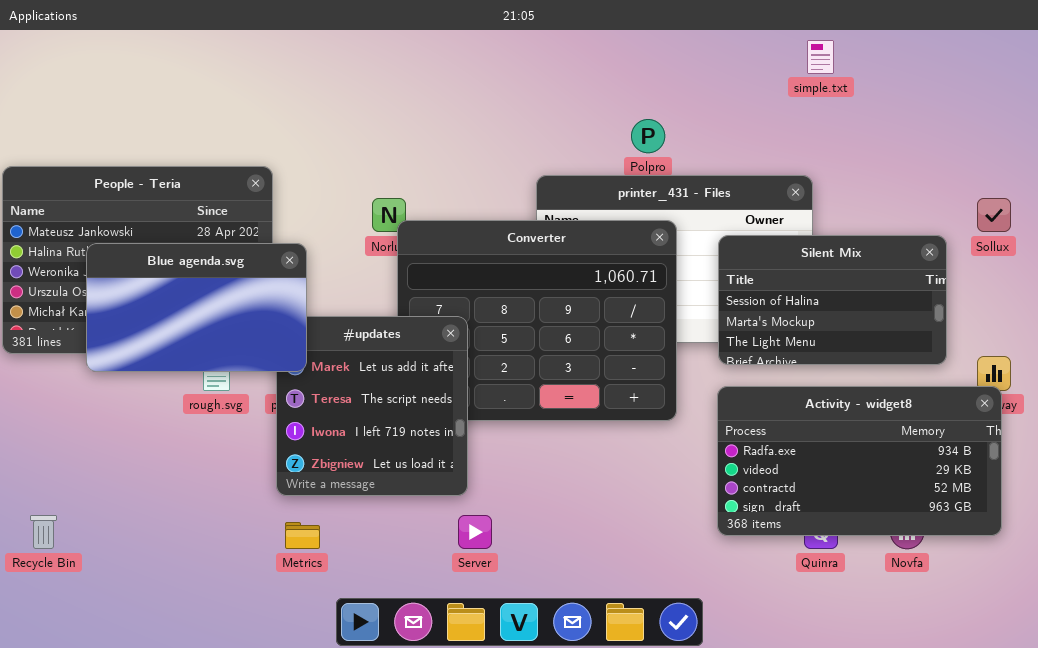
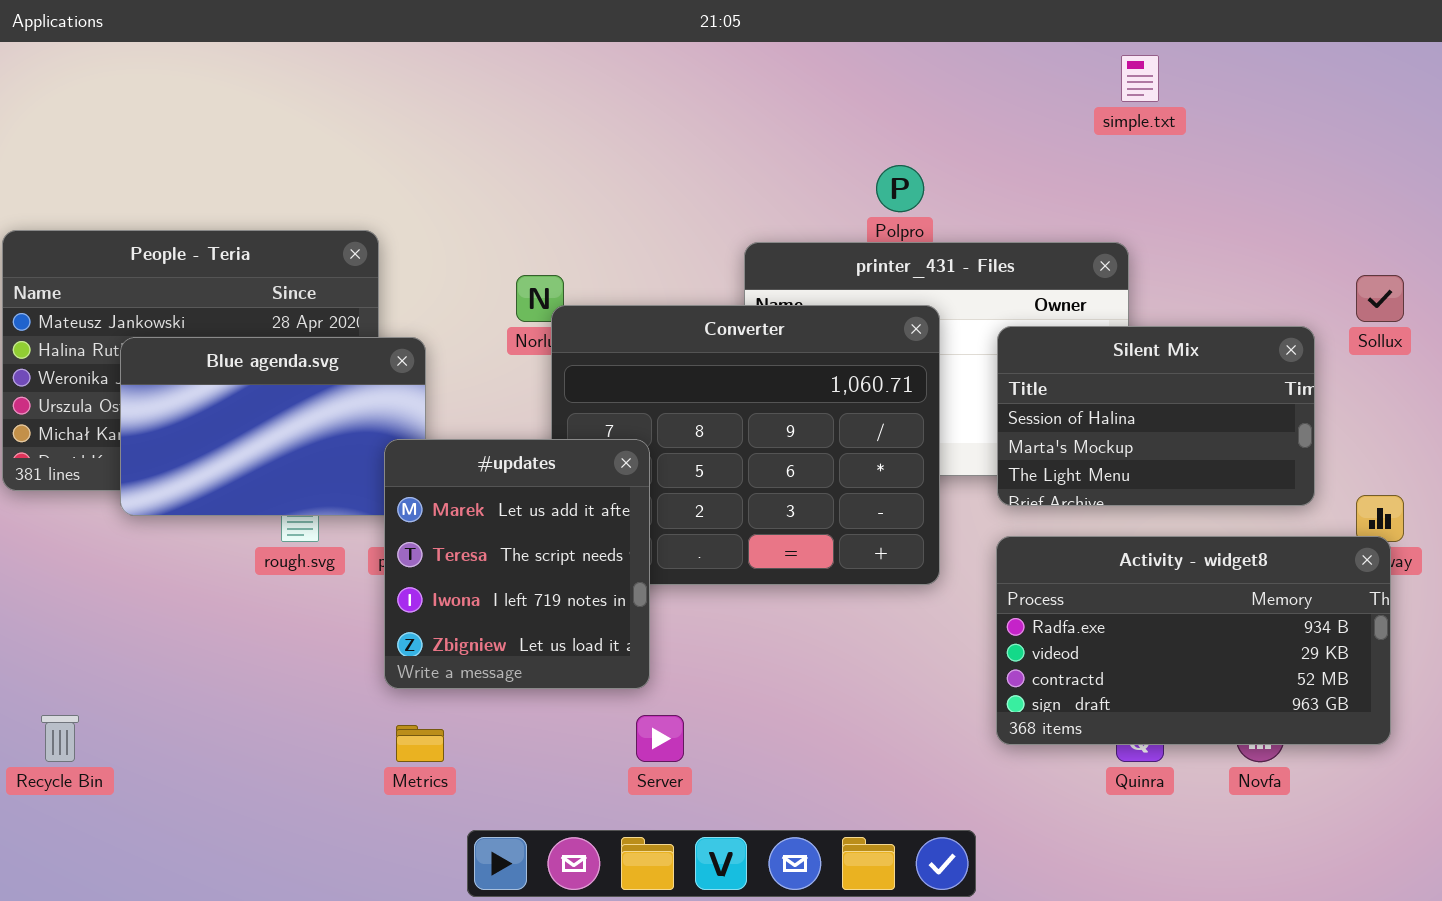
#updates: [276,316,468,496] -> [384,439,650,689], raised

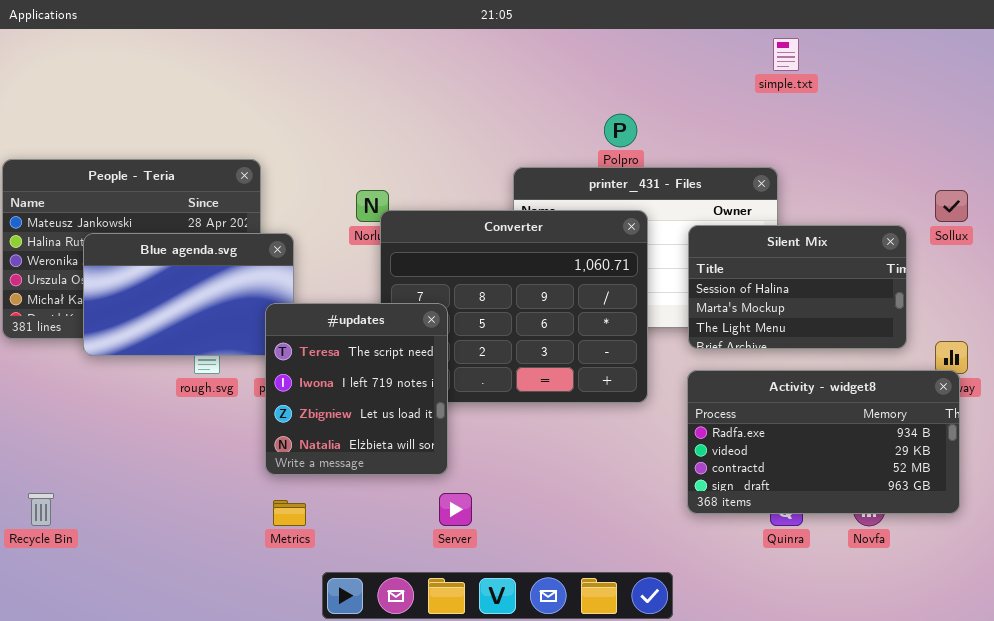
#updates: [384,439,650,689] -> [265,303,448,475], scrolled down 1 row

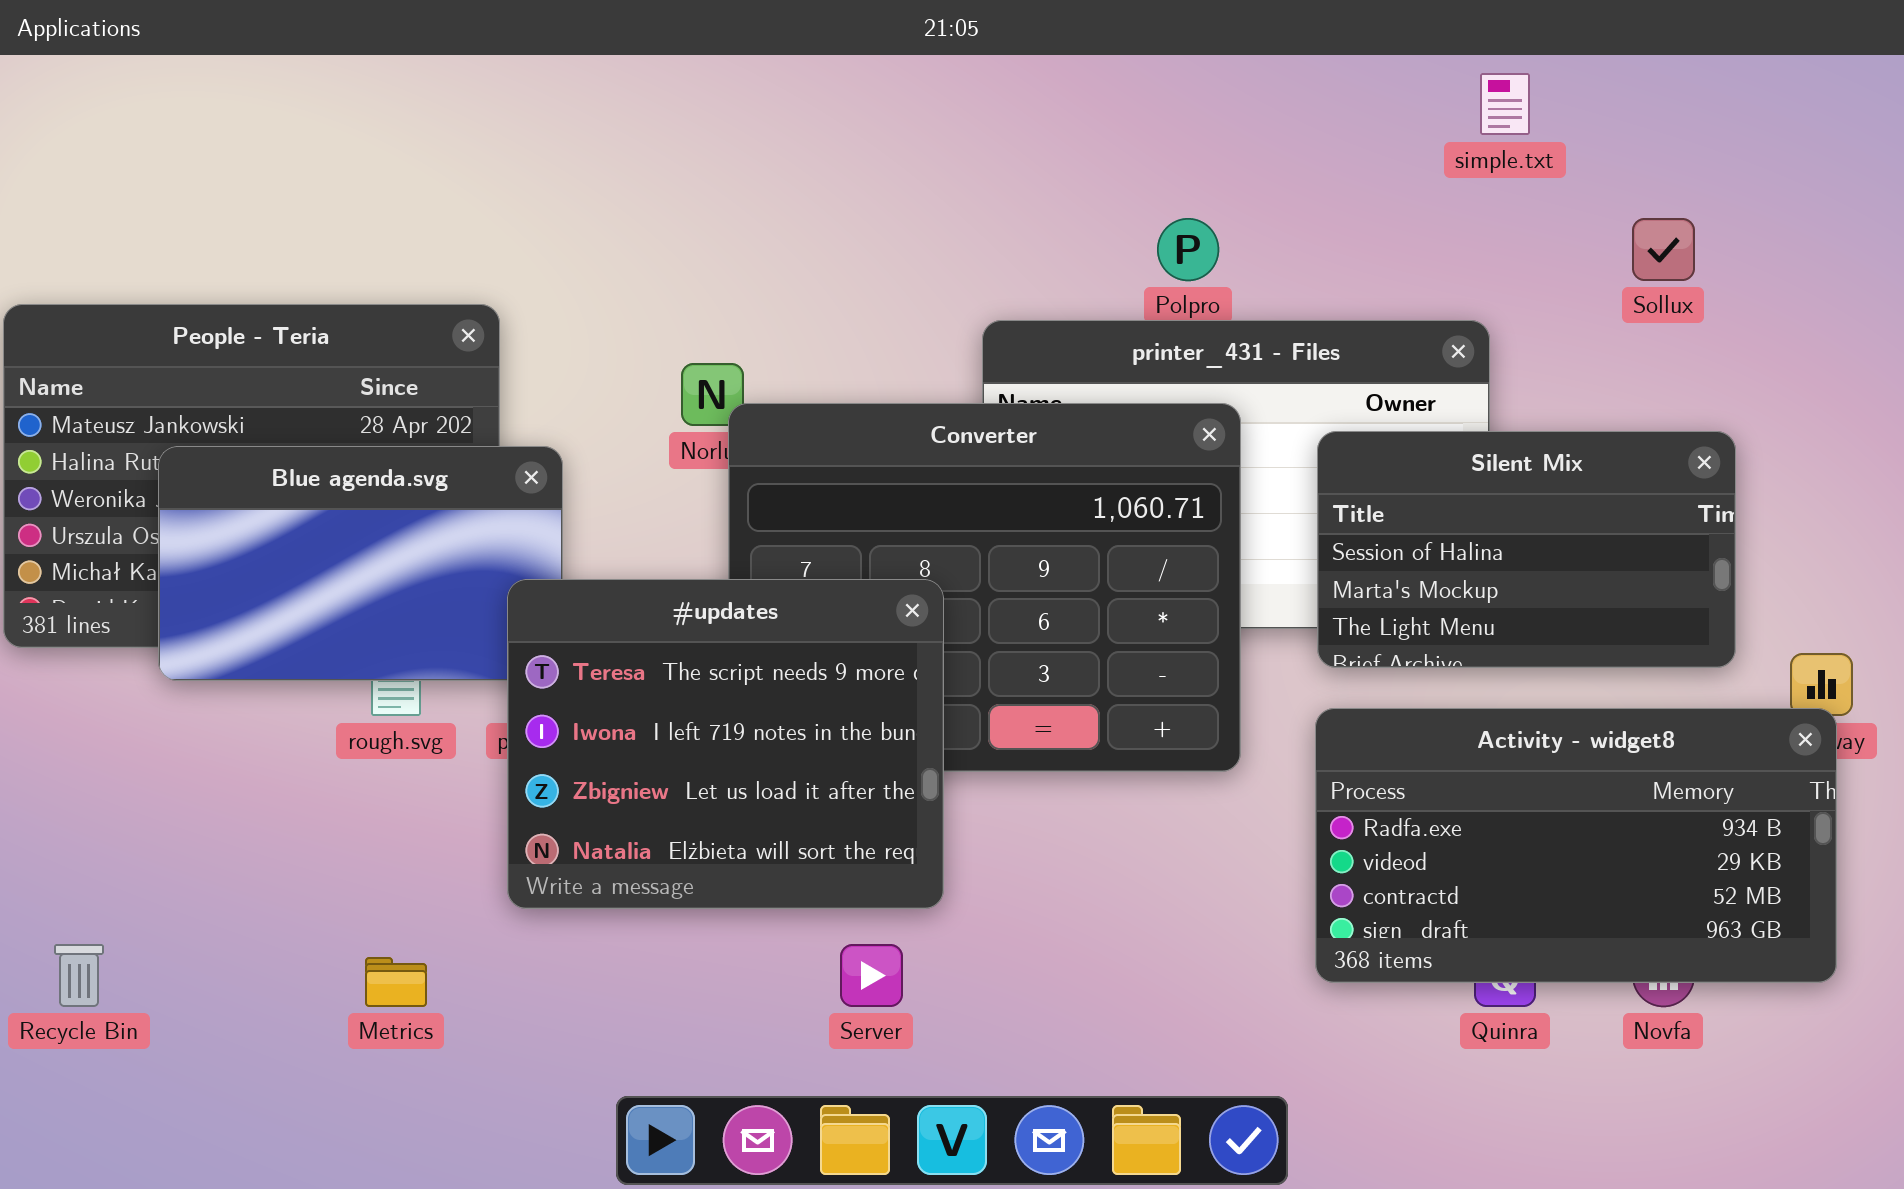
Sollux: [935,190,968,222] -> [1632,218,1695,281], moved
#updates: [265,303,448,475] -> [507,579,944,909], resized
Metrics: [273,500,306,526] -> [365,957,427,1007], moved

